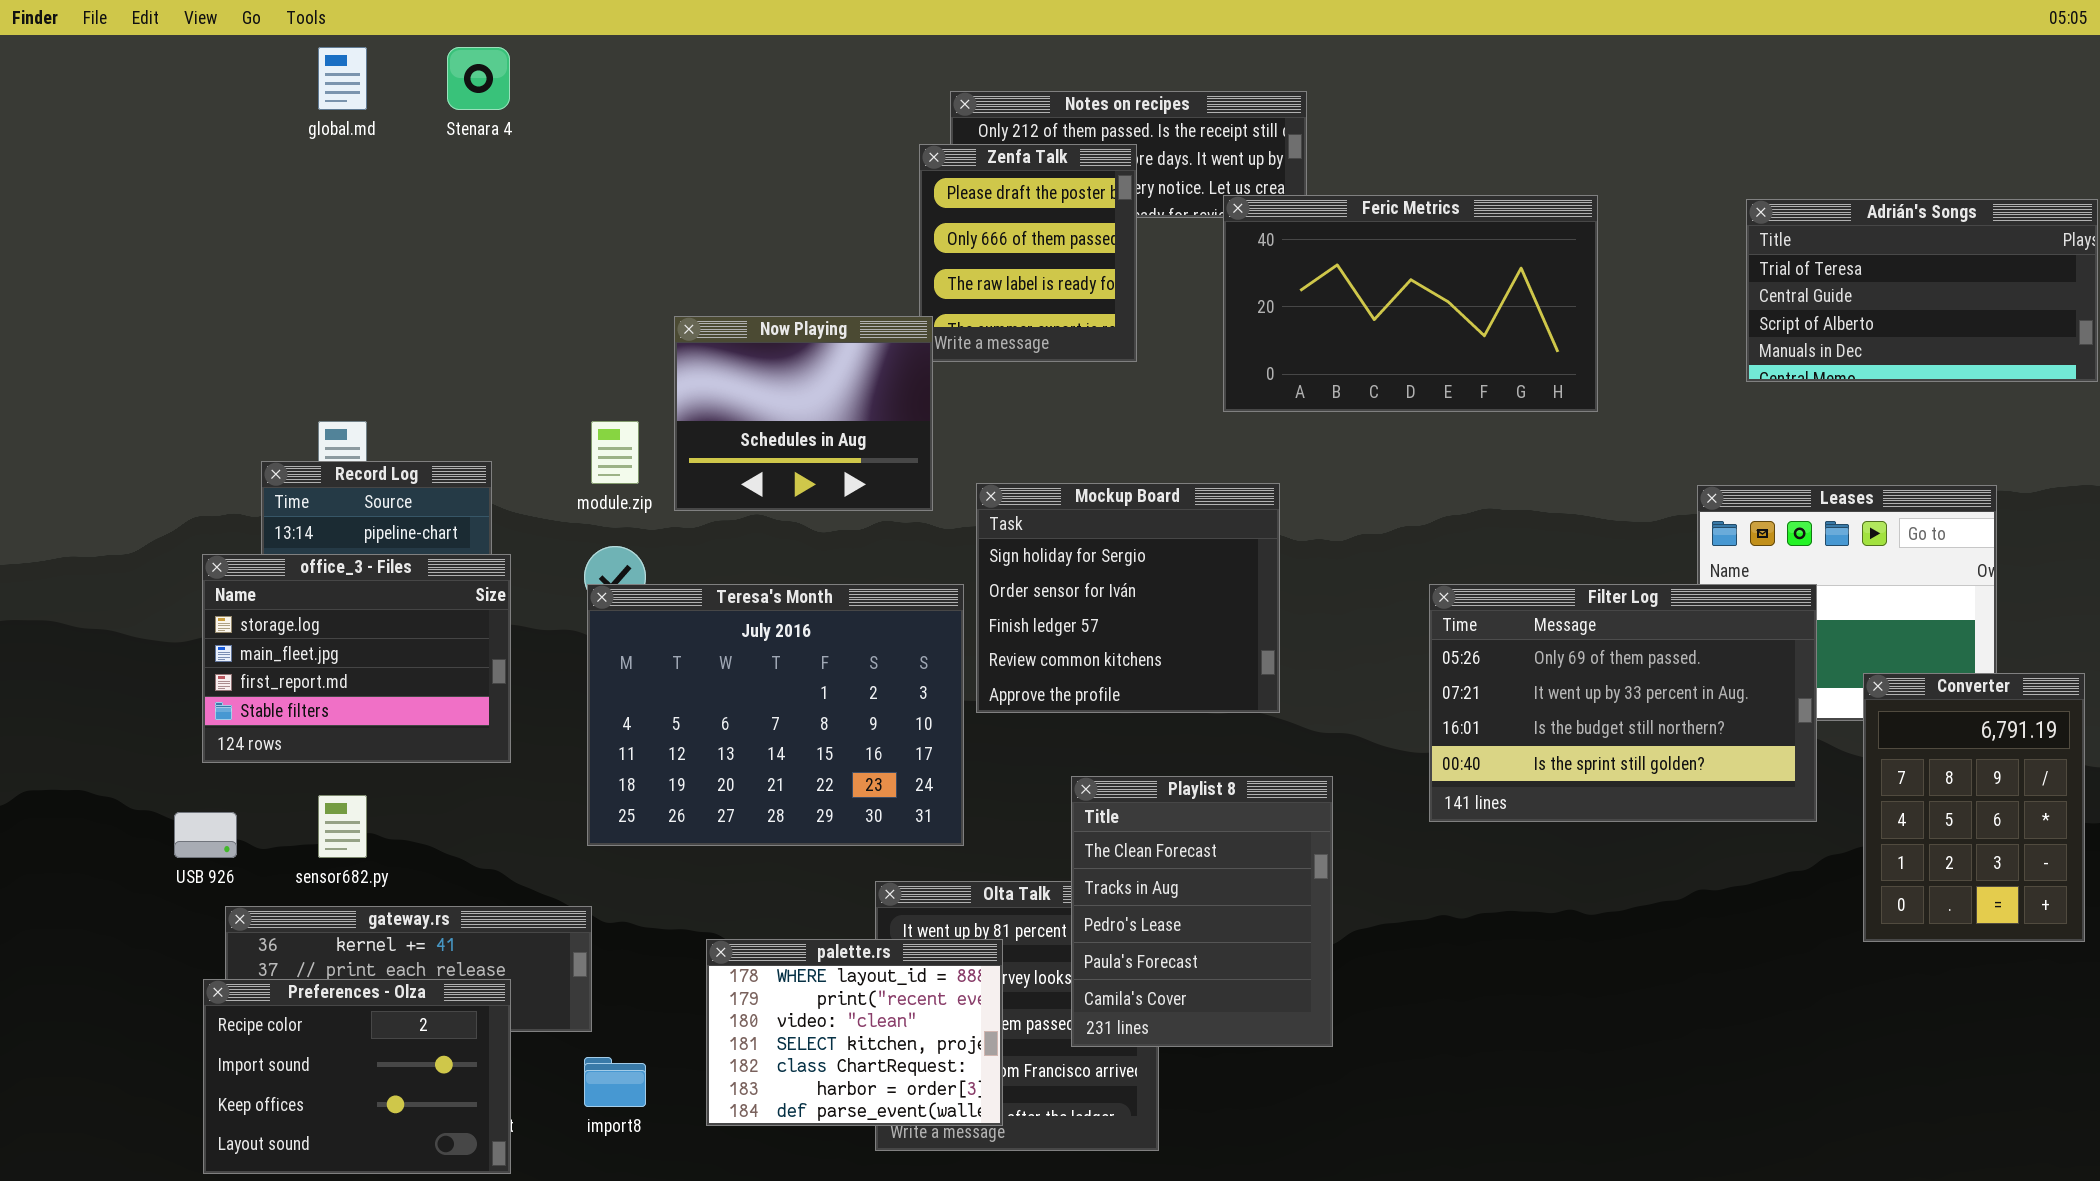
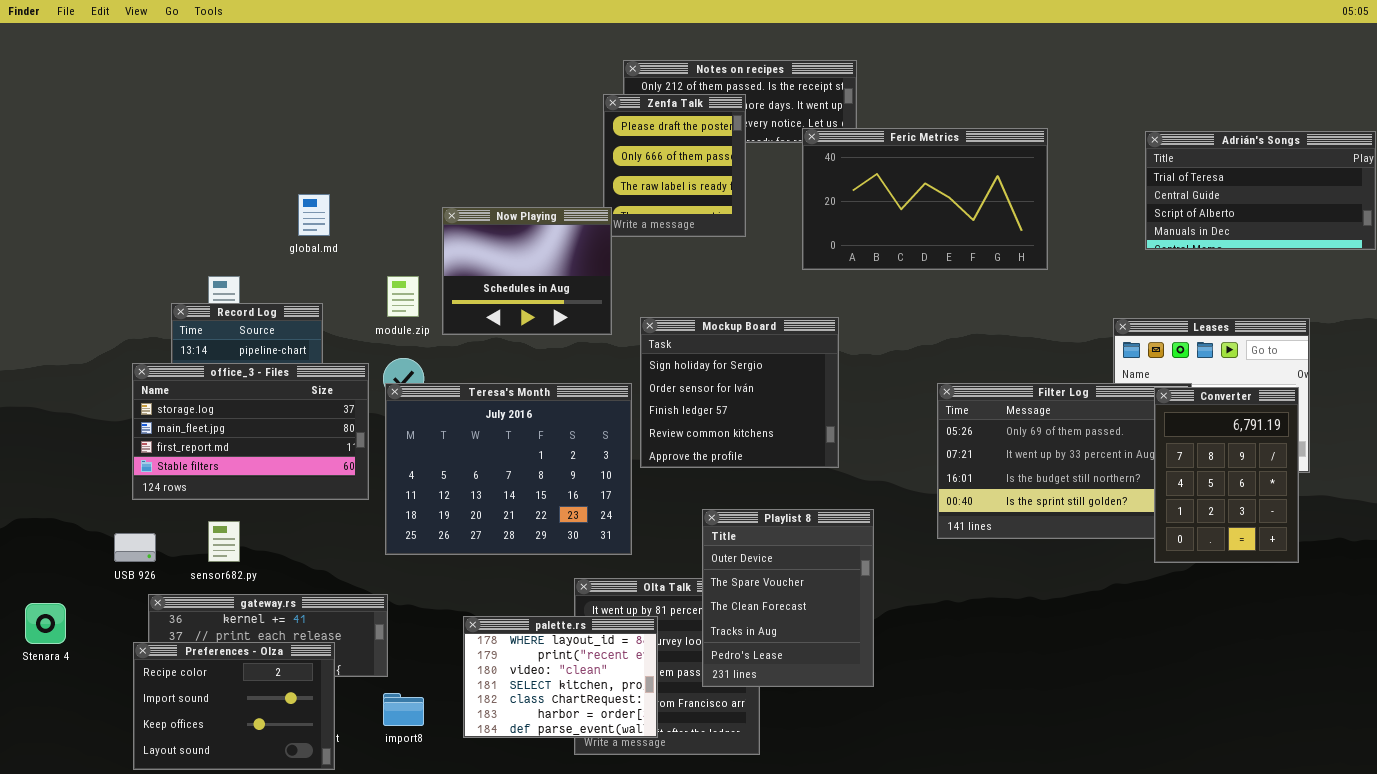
global.md: [318,47,367,110] -> [298,194,330,236], moved
Stenara 4: [447,47,510,110] -> [25,603,66,644], moved
office_3 - Files: [202,554,511,763] -> [132,363,369,500], resized
Converter: [1863,673,2085,942] -> [1154,387,1299,563], moved
Playlist 8: [1071,776,1333,1047] -> [702,509,874,687], scrolled up 2 rows

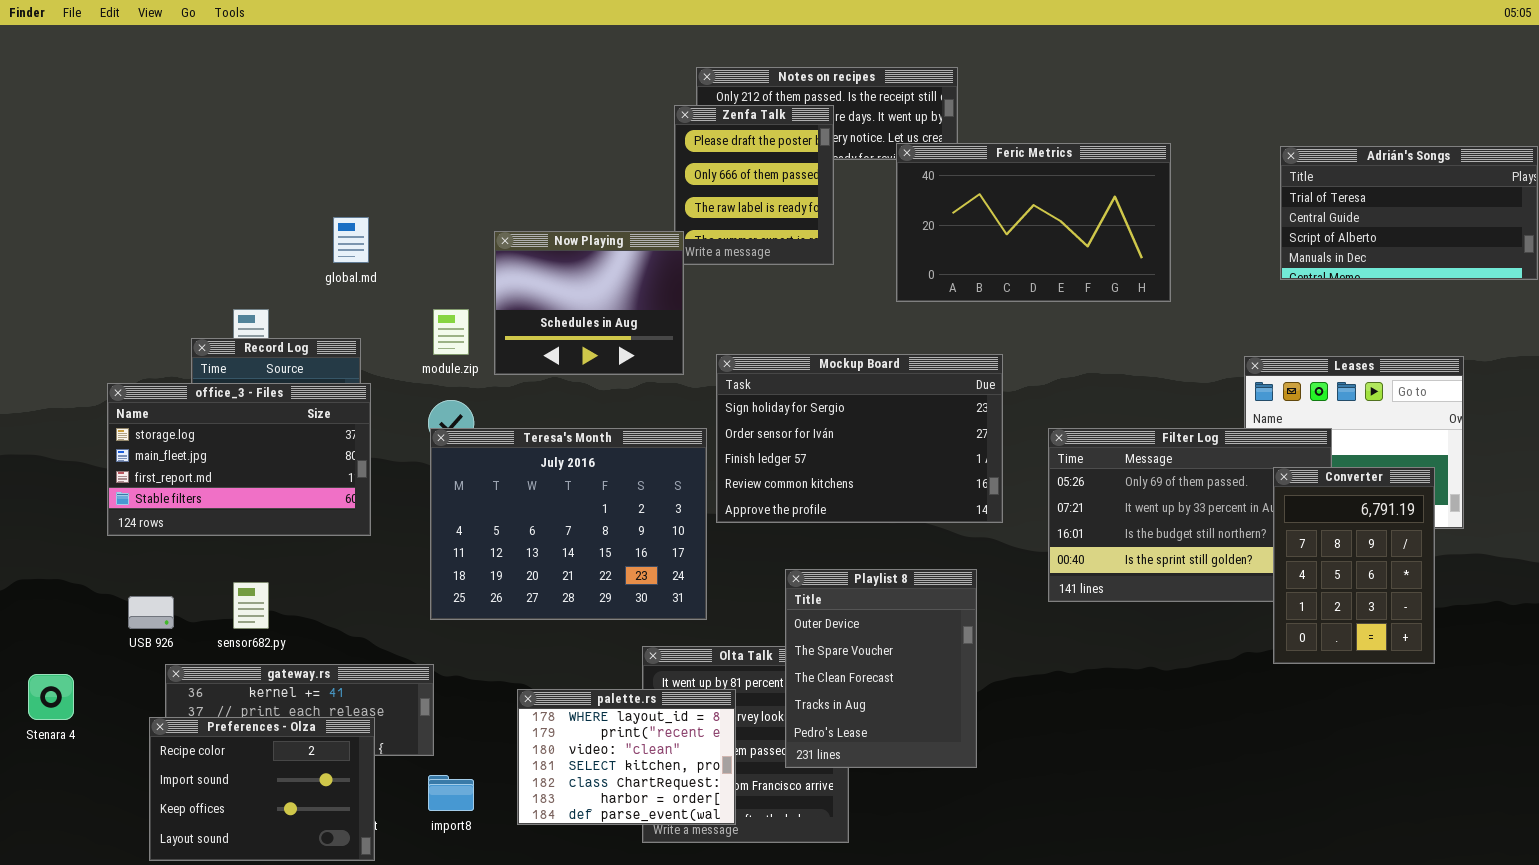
Mockup Board: [640,317,839,468] -> [716,354,1003,523], resized
office_3 - Files: [132,363,369,500] -> [107,383,371,536], moved
Converter: [1154,387,1299,563] -> [1273,467,1435,664], moved

